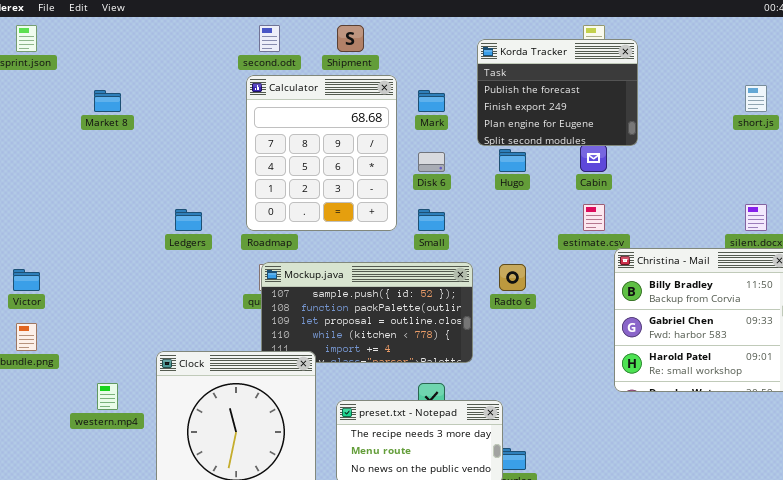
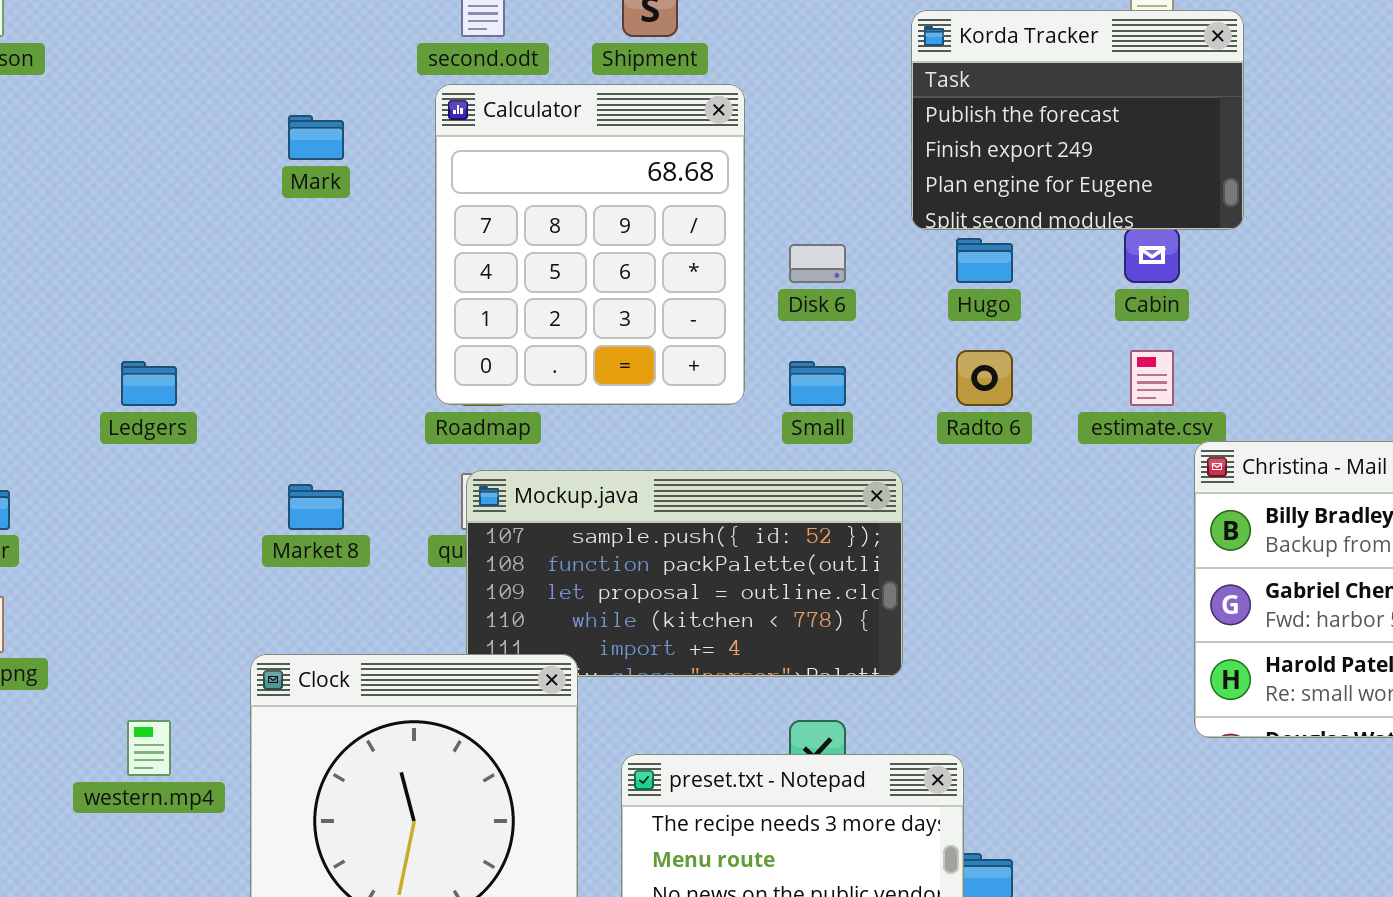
Market 8: [94,90,121,112] -> [288,484,344,530], moved
Mark: [418,90,445,112] -> [288,115,344,160], moved
Ledgers: [175,209,202,231] -> [121,361,177,406], moved
Radto 6: [499,264,526,291] -> [956,350,1013,406], moved

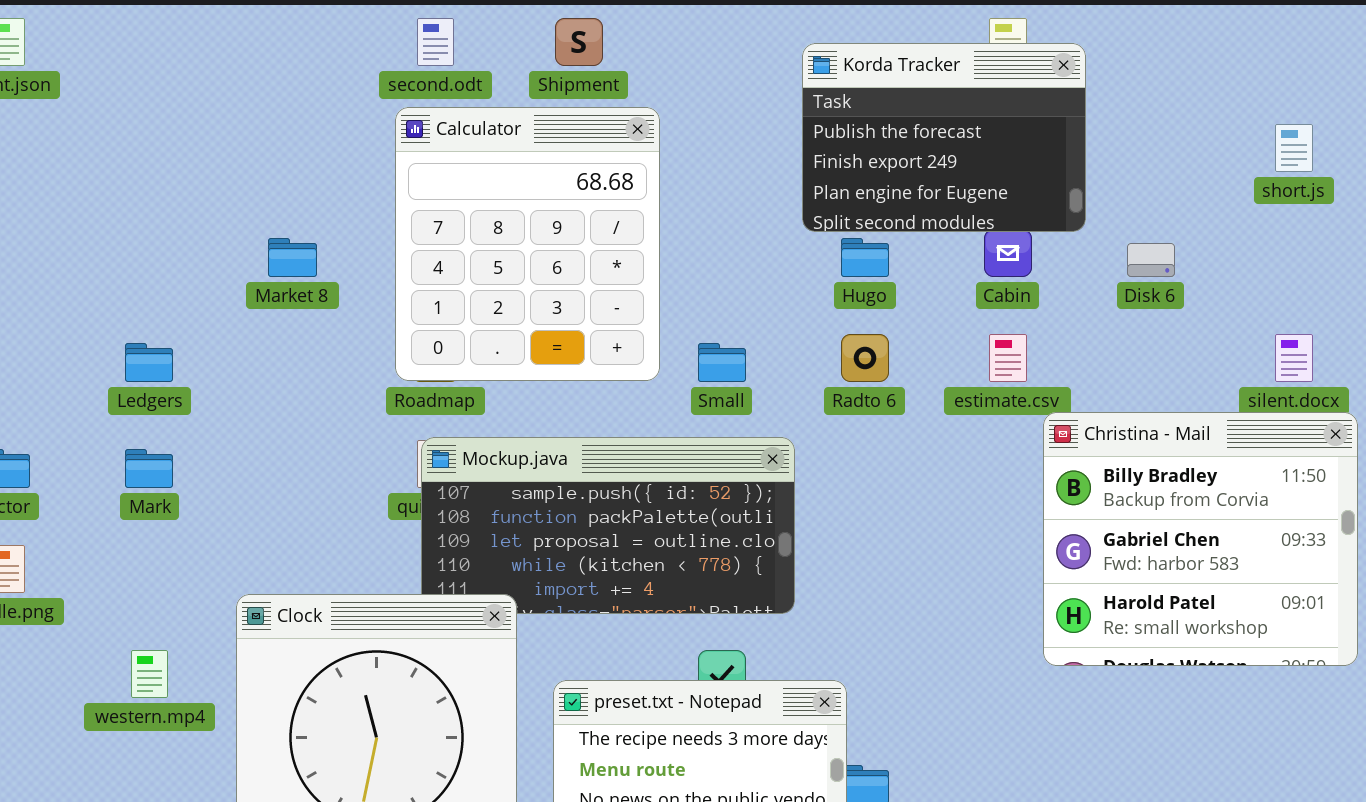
Mark: [288,115,344,160] -> [125,449,173,488], moved
Disk 6: [789,244,846,283] -> [1127,243,1175,277], moved
Market 8: [288,484,344,530] -> [268,238,317,277], moved

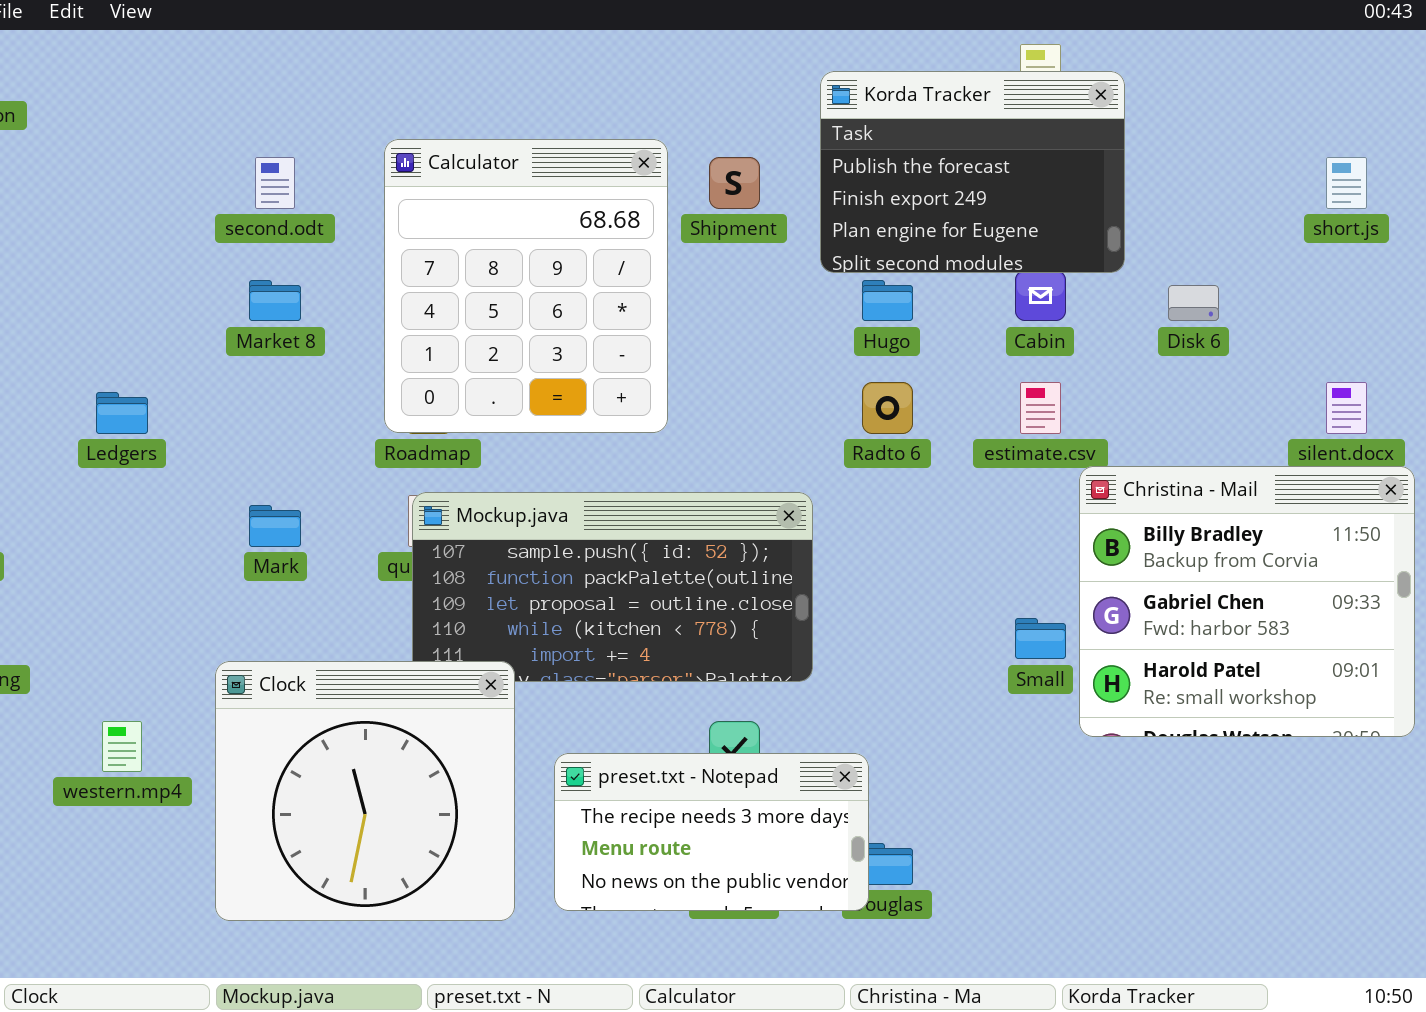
second.odt: [417,18,454,66] -> [255,157,295,209], moved
Shipment: [555,18,603,66] -> [709,157,760,209], moved
Small: [698,343,746,382] -> [1015,618,1066,659], moved
Mark: [125,449,173,488] -> [249,505,301,547], moved

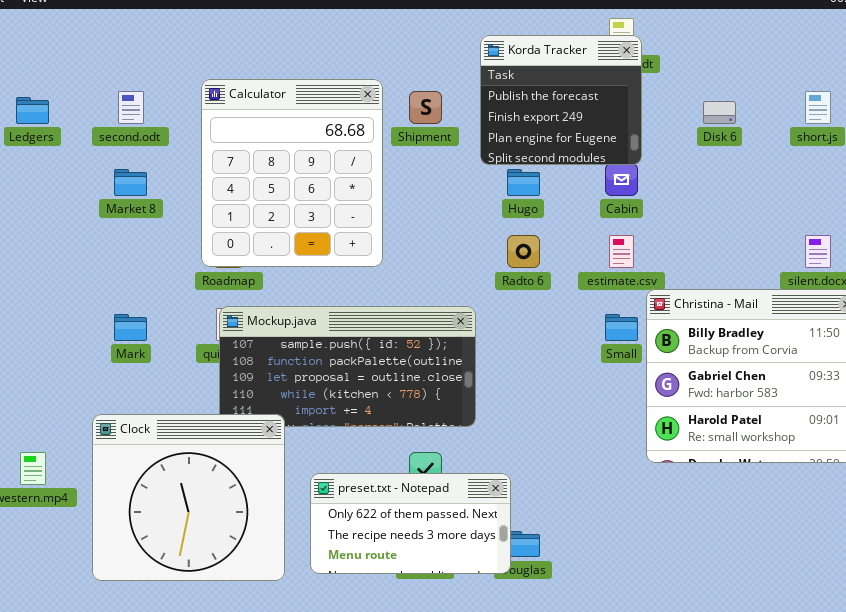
Korda Tracker: [820,71,1125,273] -> [480,35,642,165], resized
Disk 6: [1168,285,1219,321] -> [703,101,736,124], moved
Ledgers: [96,392,148,434] -> [16,97,49,124], moved
Small: [1015,618,1066,659] -> [605,314,638,341], moved
preset.txt - Notepad: [554,753,869,911] -> [310,473,511,574], scrolled up 1 row

